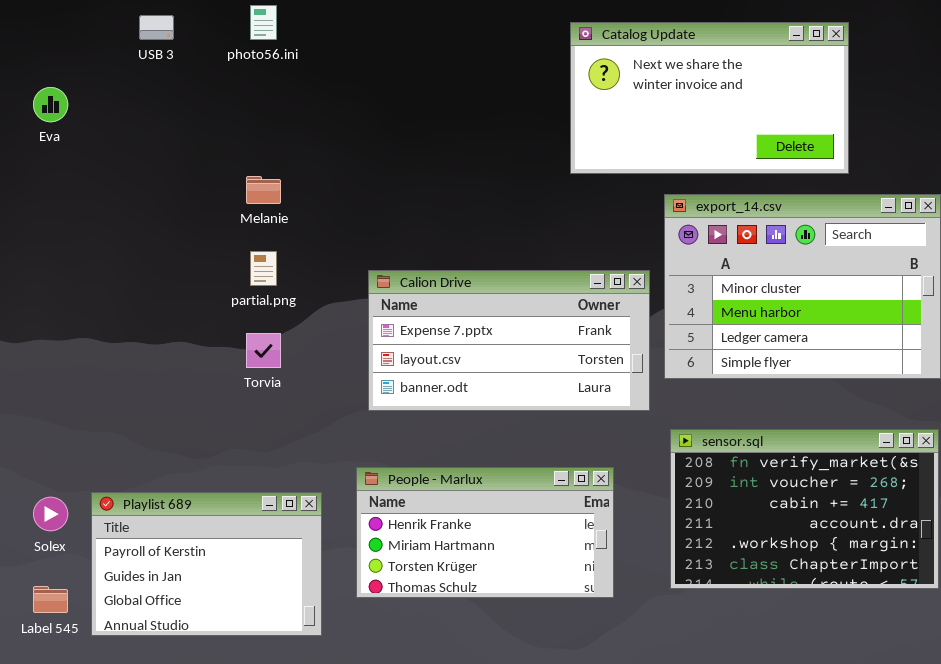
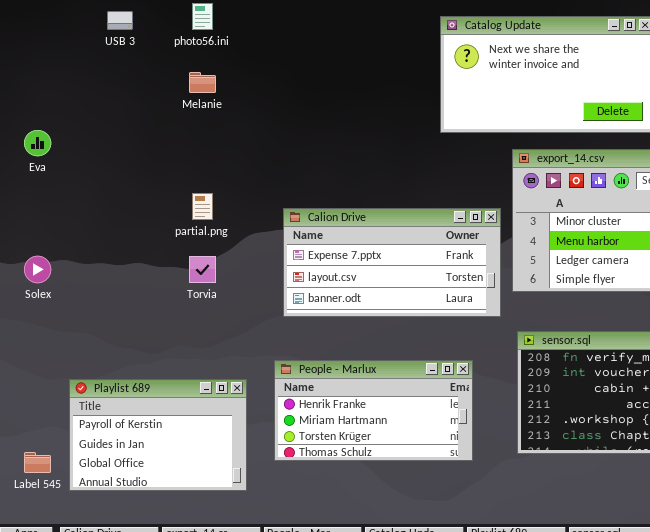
Eva: [33,87,68,122] -> [24,130,51,156], moved
Melanie: [246,176,281,204] -> [189,72,216,93], moved
Solex: [33,497,68,531] -> [24,256,51,283], moved

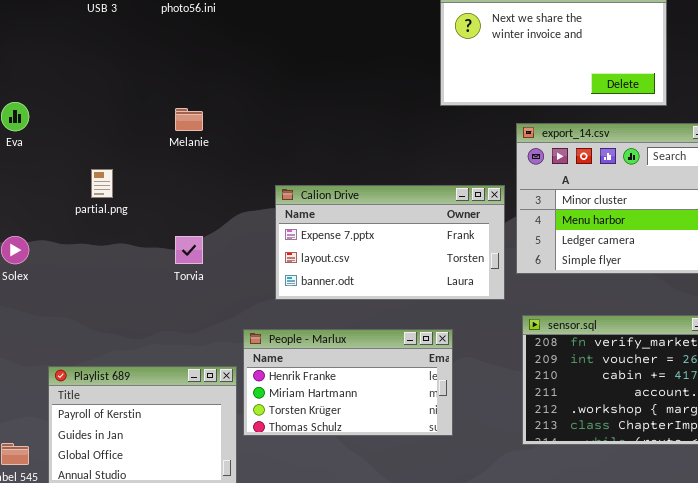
Melanie: [189,72,216,93] -> [175,108,203,131], moved
partial.png: [192,193,213,220] -> [91,169,113,198], moved
People - Marlux: [274,360,473,461] -> [243,329,453,436], moved

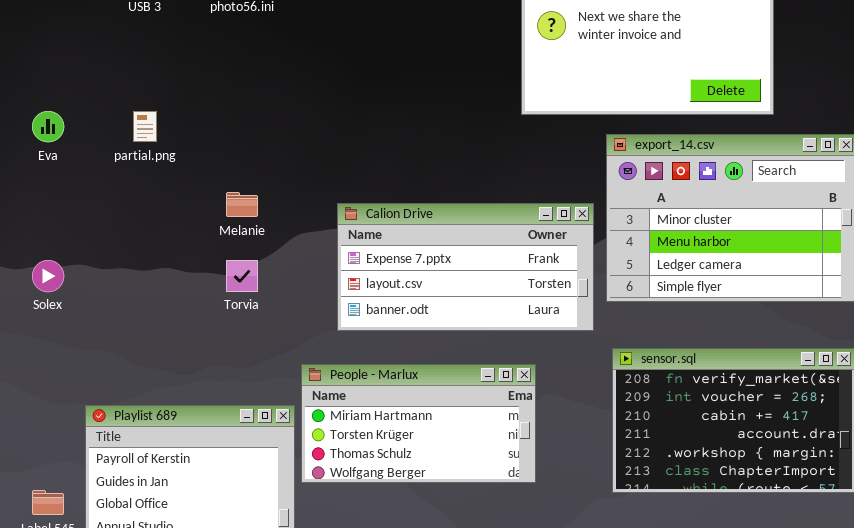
Melanie: [175,108,203,131] -> [226,192,258,217], moved
partial.png: [91,169,113,198] -> [133,111,157,142], moved
People - Marlux: [243,329,453,436] -> [301,364,536,483], scrolled down 1 row

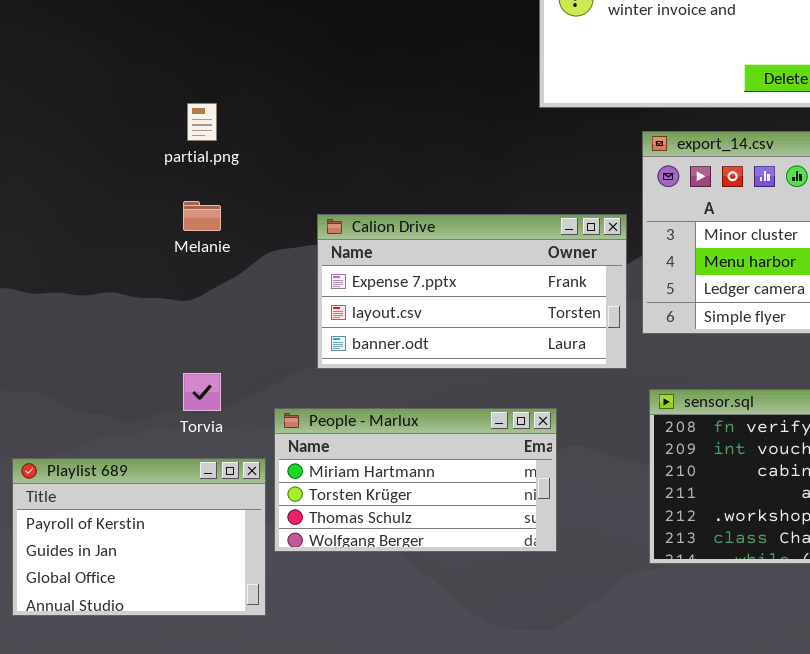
partial.png: [133,111,157,142] -> [187,103,217,141], moved
Torvia: [226,260,258,292] -> [183,373,221,411], moved

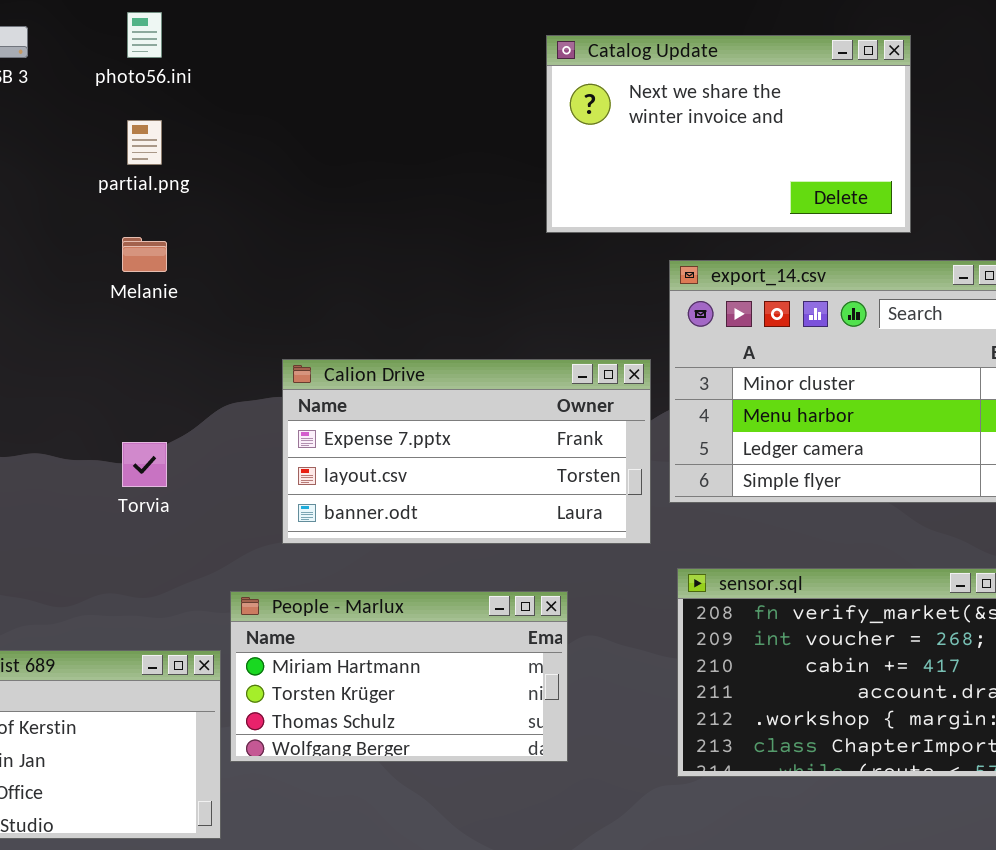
partial.png: [187,103,217,141] -> [127,120,162,165], moved
Melanie: [183,201,221,231] -> [122,237,167,272], moved
Torvia: [183,373,221,411] -> [122,442,167,487], moved

